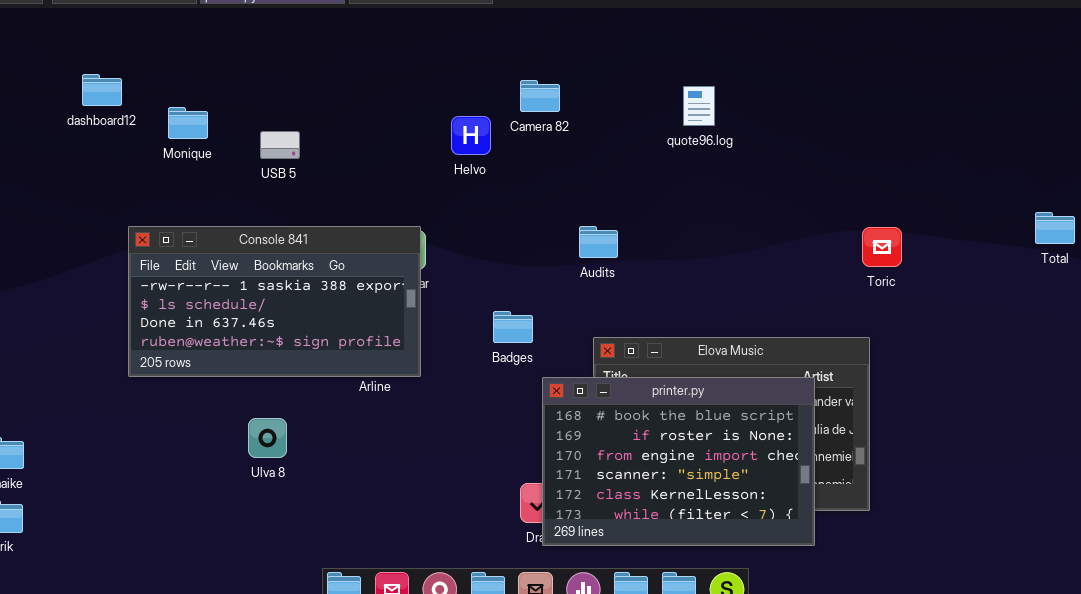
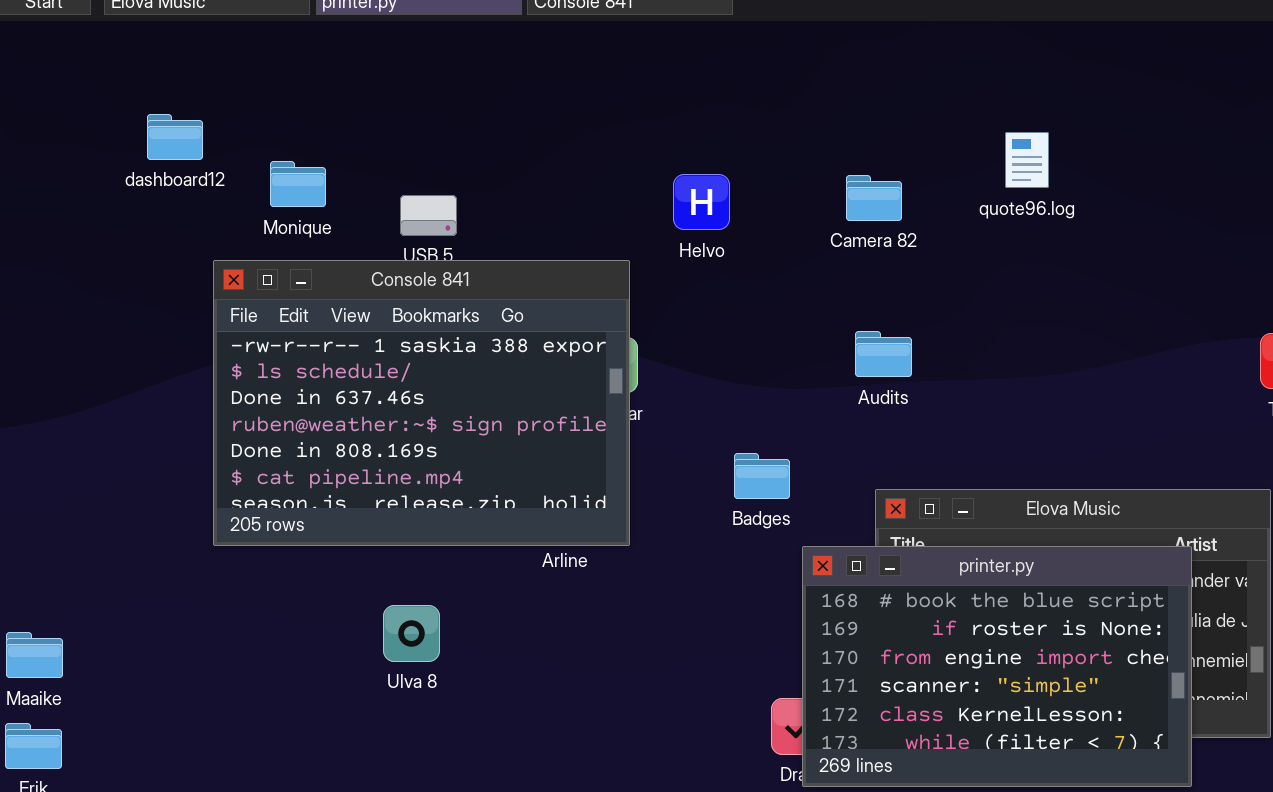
Camera 82: [520,80,560,112] -> [846,175,902,221], moved
Console 841: [128,226,421,377] -> [213,260,630,546], resized

